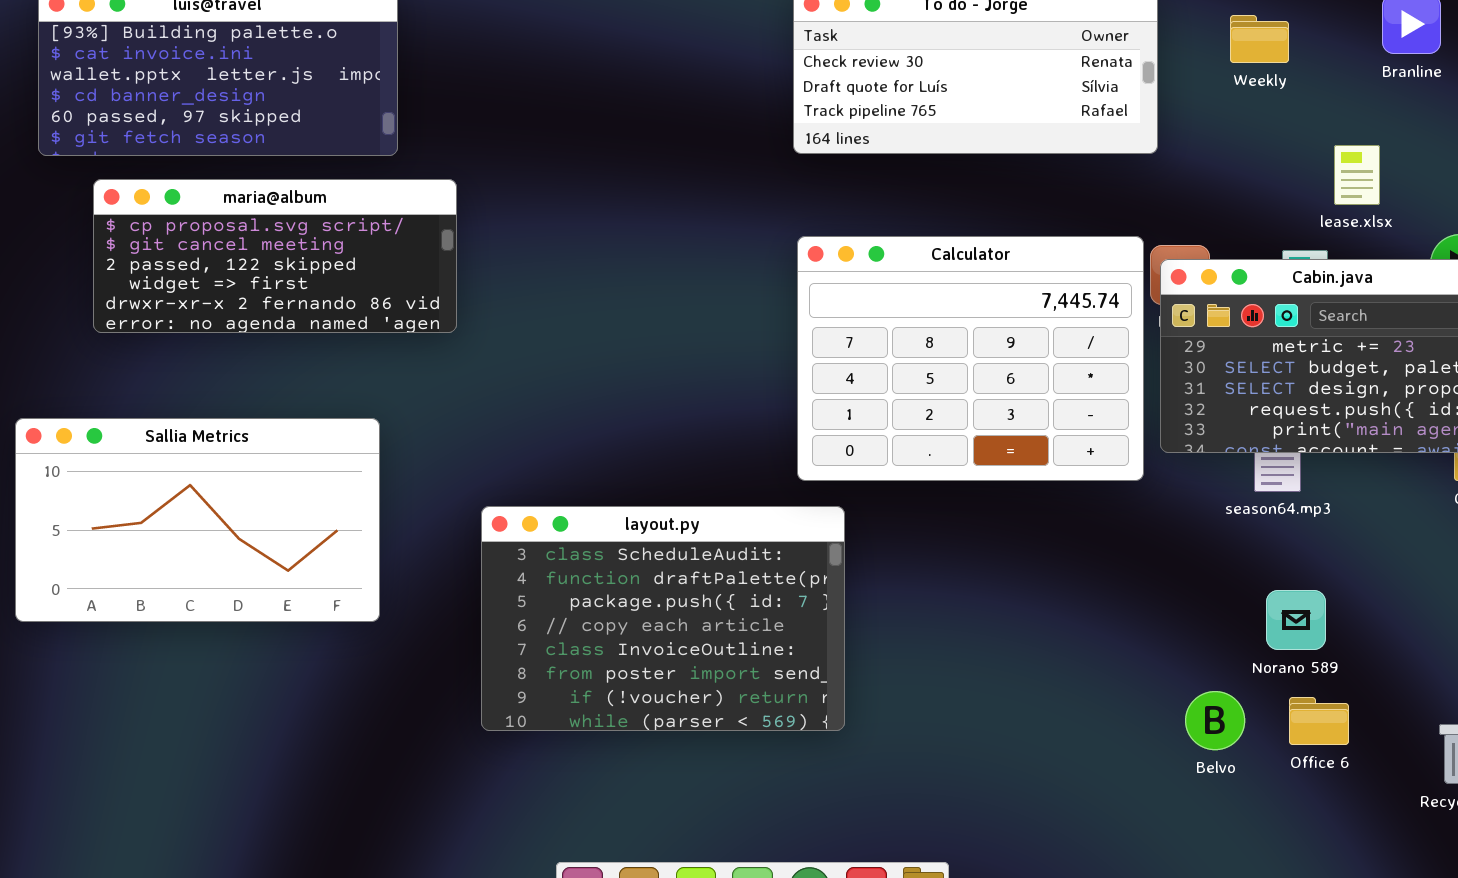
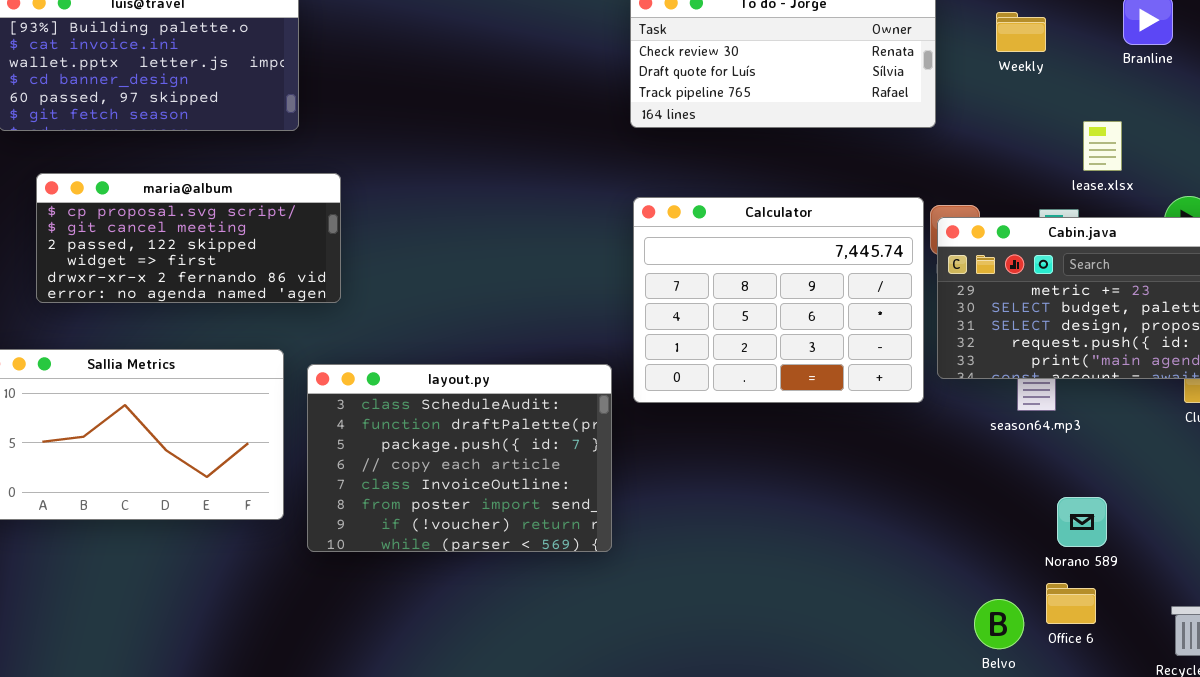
maria@album: [93,179,457,333] -> [36,173,341,303], moved
layout.py: [481,506,845,731] -> [307,364,612,552], moved
Norano 589: [1266,590,1326,650] -> [1057,497,1107,547], moved
Belvo: [1185,691,1245,750] -> [974,599,1024,649], moved

